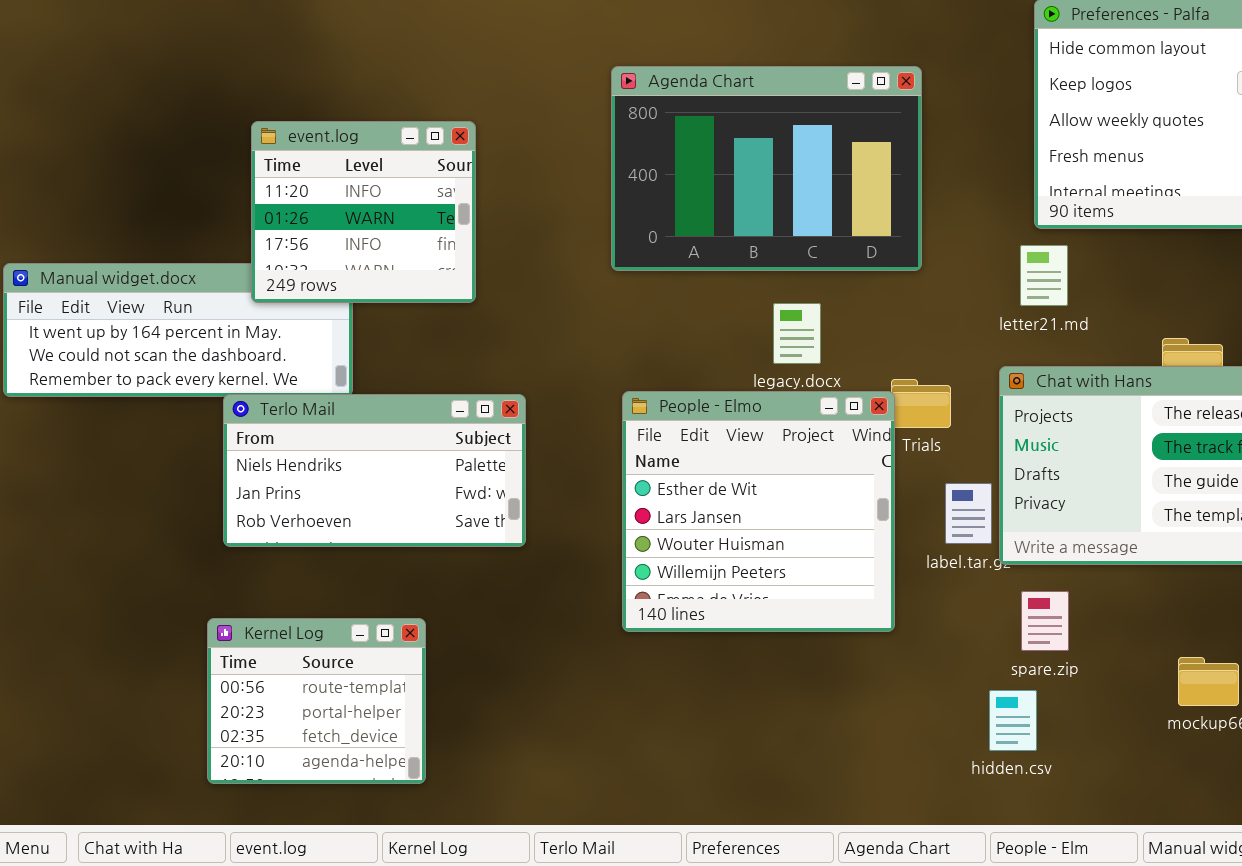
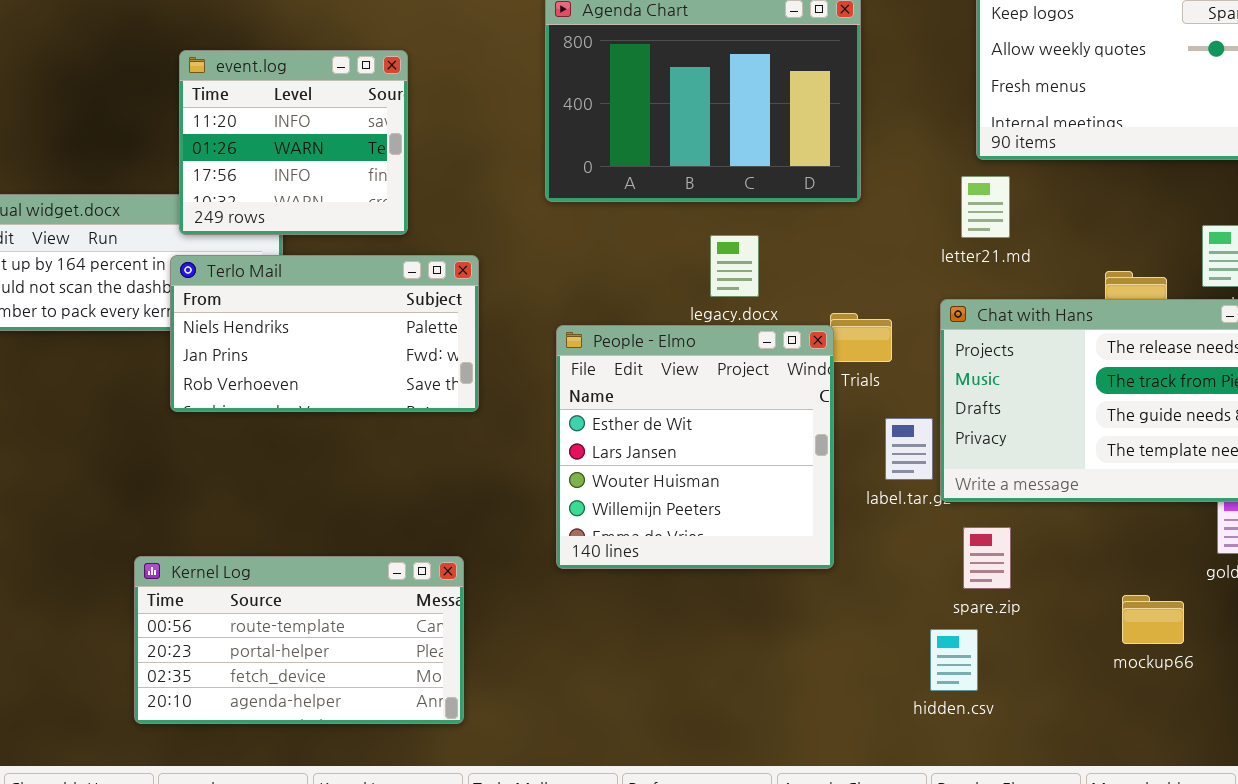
Terlo Mail: [223,394,526,547] -> [170,255,479,412], moved
Kernel Log: [207,618,426,784] -> [134,556,464,724], resized

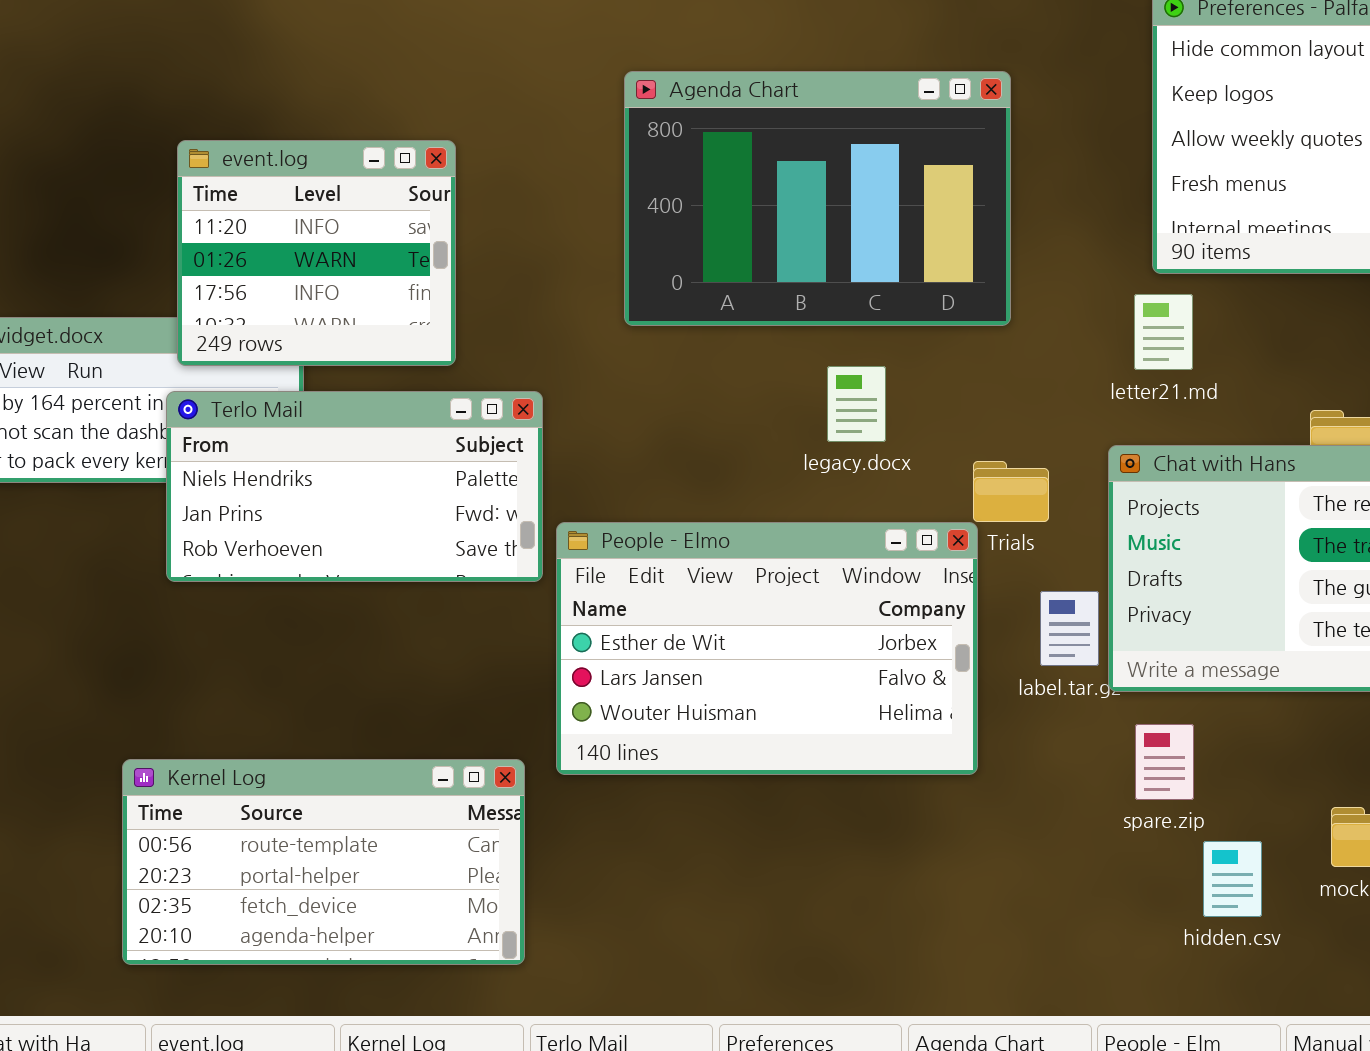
People - Elmo: [556,325,834,569] -> [556,522,978,775], resized
hidden.csv: [930,629,978,691] -> [1203,841,1262,917], moved

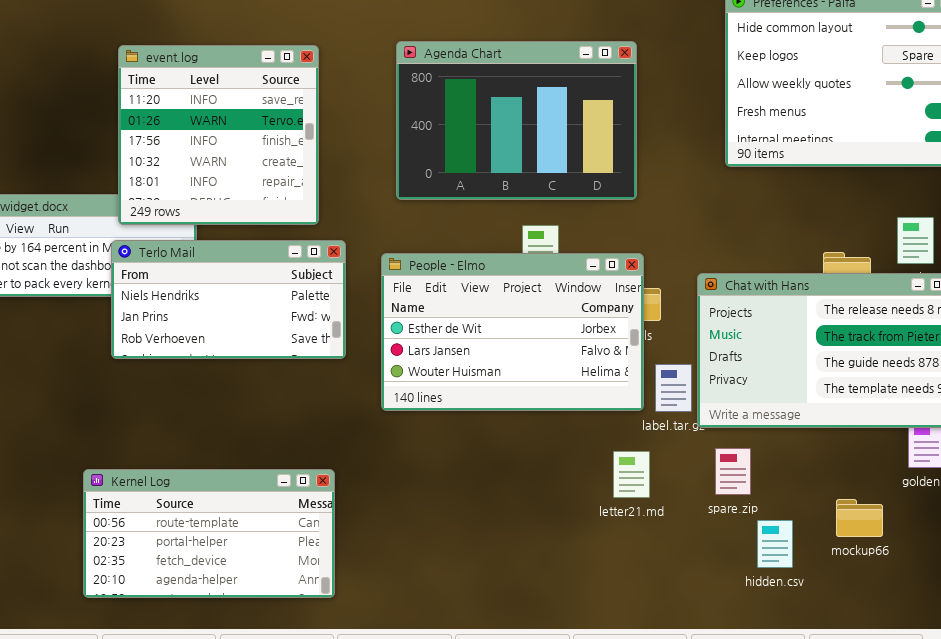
event.log: [177,140,456,366] -> [118,45,319,225], resized
letter21.md: [1134,294,1193,370] -> [613,451,650,498], moved
People - Elmo: [556,522,978,775] -> [381,253,644,411], moved

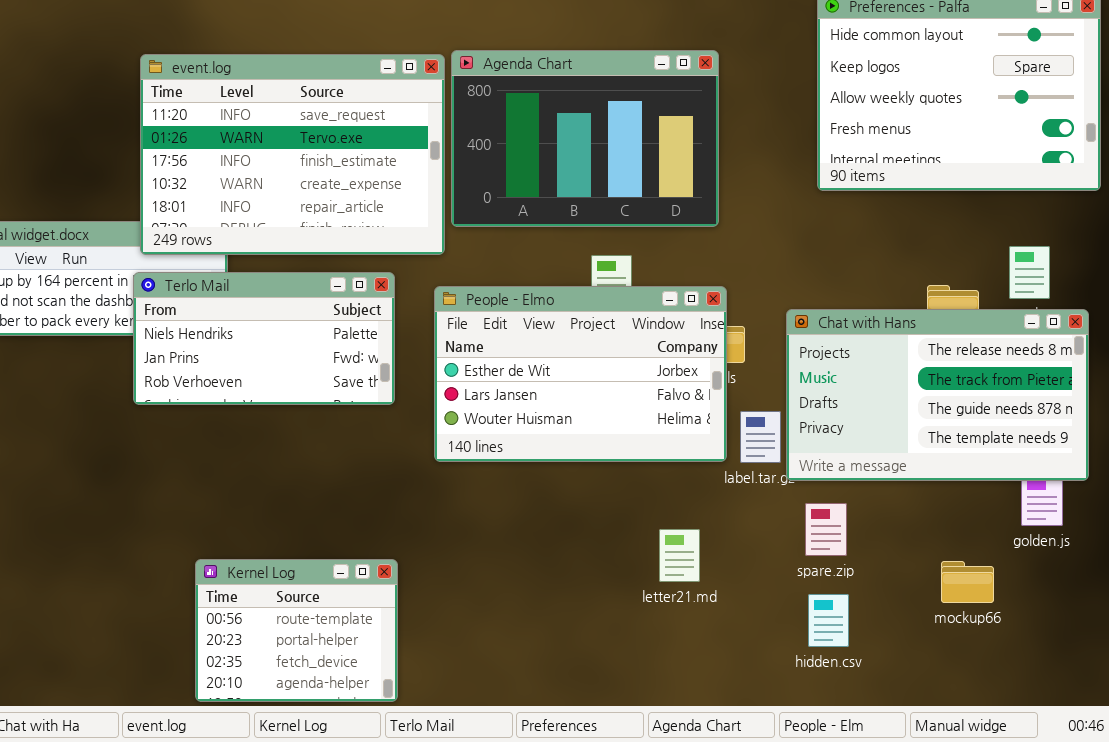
event.log: [118,45,319,225] -> [140,54,445,255], resized
letter21.md: [613,451,650,498] -> [659,529,700,582], moved
Kernel Log: [83,469,335,598] -> [195,559,398,702], moved, resized
hidden.csv: [757,520,793,568] -> [808,594,849,647], moved

